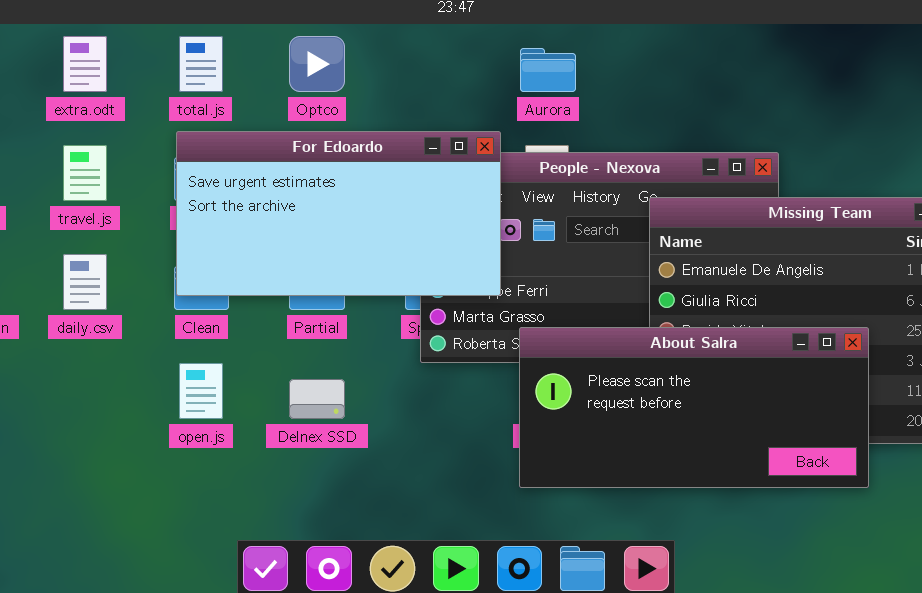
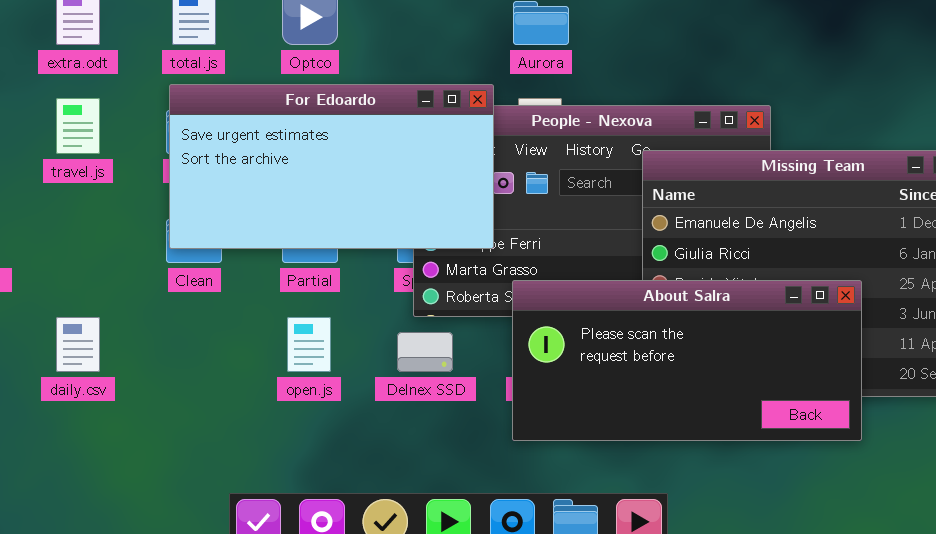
daily.csv: [63,254,107,310] -> [56,317,100,372], moved
open.js: [179,363,223,419] -> [287,317,331,372], moved
Delnex SSD: [289,379,345,419] -> [397,332,453,372], moved

